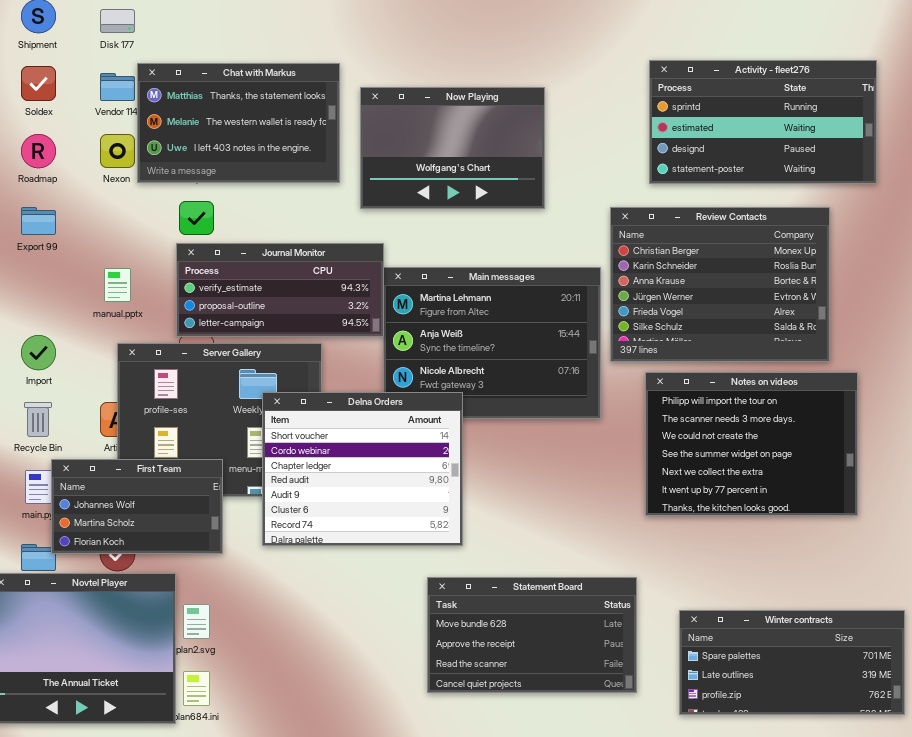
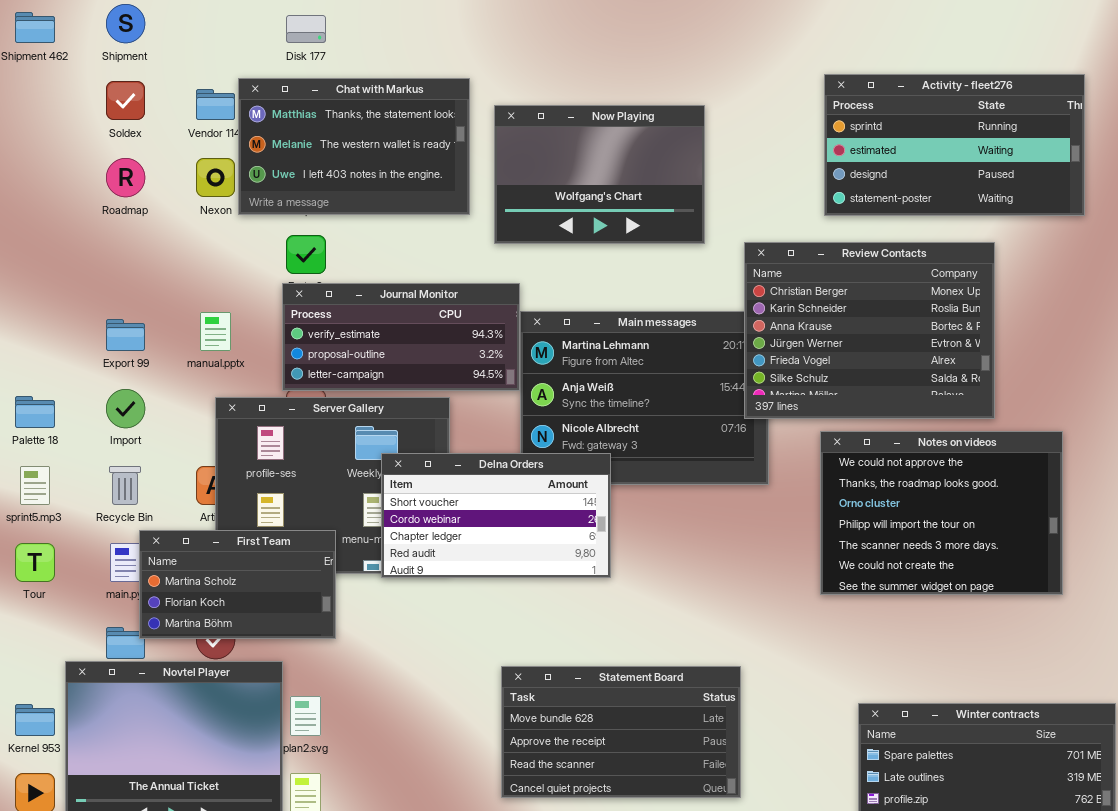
Disk 177: [100,9,135,33] -> [286,15,326,43], moved
Review Contacts: [610,207,830,362] -> [744,242,995,419], moved
Export 99: [21,207,56,235] -> [106,319,145,351], moved
Notes on videos: [645,372,858,516] -> [820,431,1063,595], scrolled up 3 rows
Delna Orders: [262,392,463,546] -> [381,453,611,578], resized
First Team: [51,459,223,554] -> [139,530,336,639], scrolled down 1 row
Statement Board: [427,577,637,693] -> [501,666,741,798], moved

